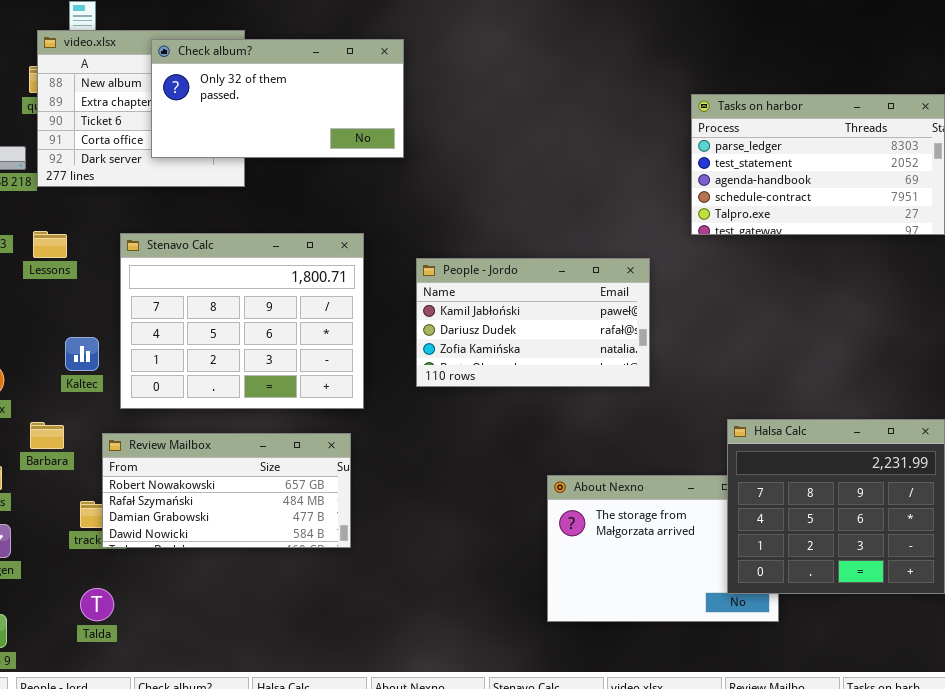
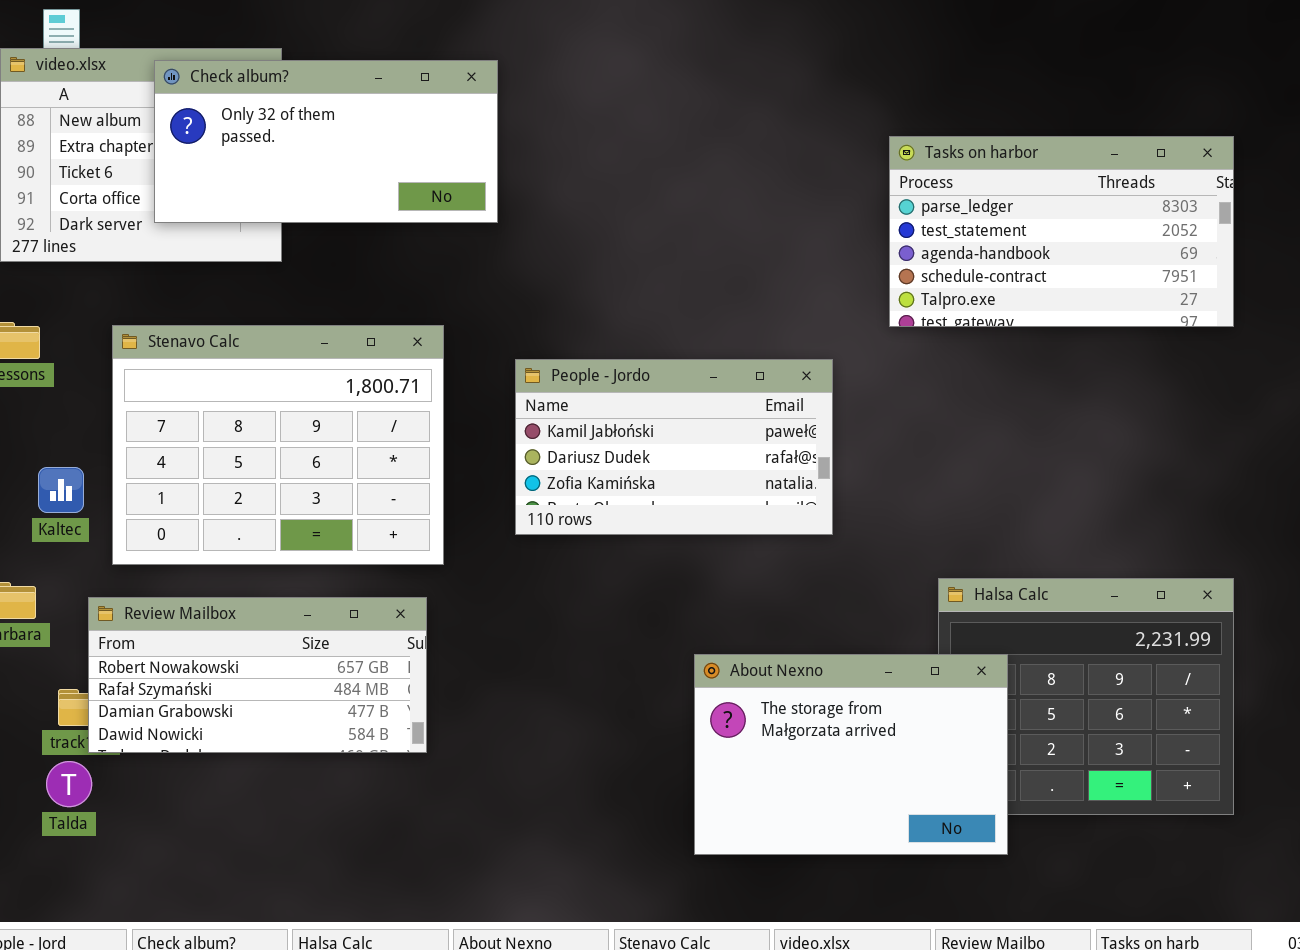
About Nexno: [547,475,779,622] -> [694,654,1008,855], raised
Talda: [80,588,114,621] -> [46,761,92,807], moved

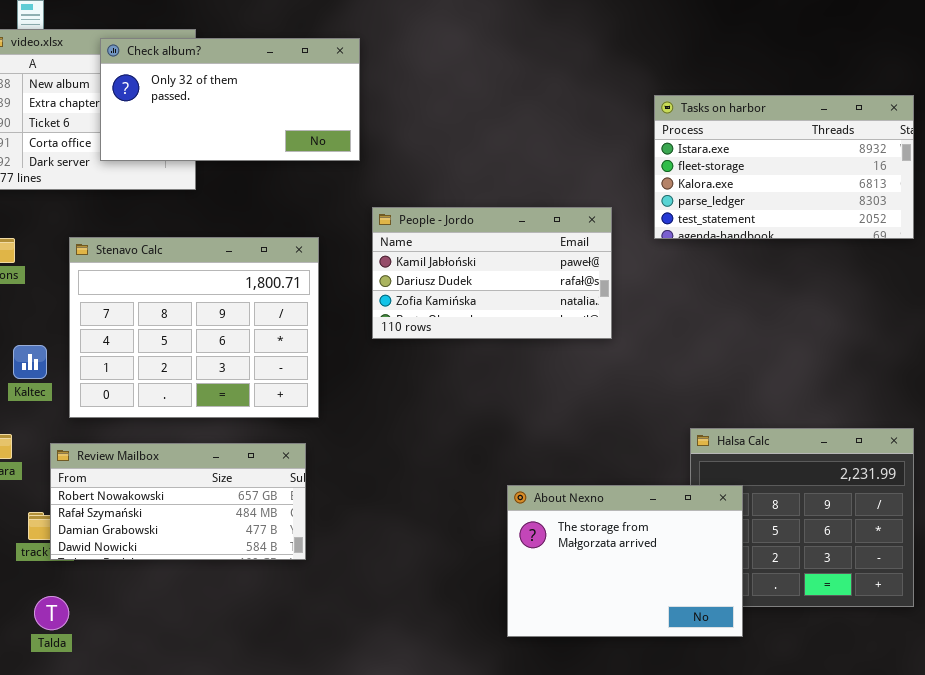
Tasks on harbor: [889,136,1234,327] -> [654,95,914,239], scrolled up 3 rows
People - Jordo: [515,359,833,535] -> [372,207,612,339], moved
Talda: [46,761,92,807] -> [34,596,69,630], moved

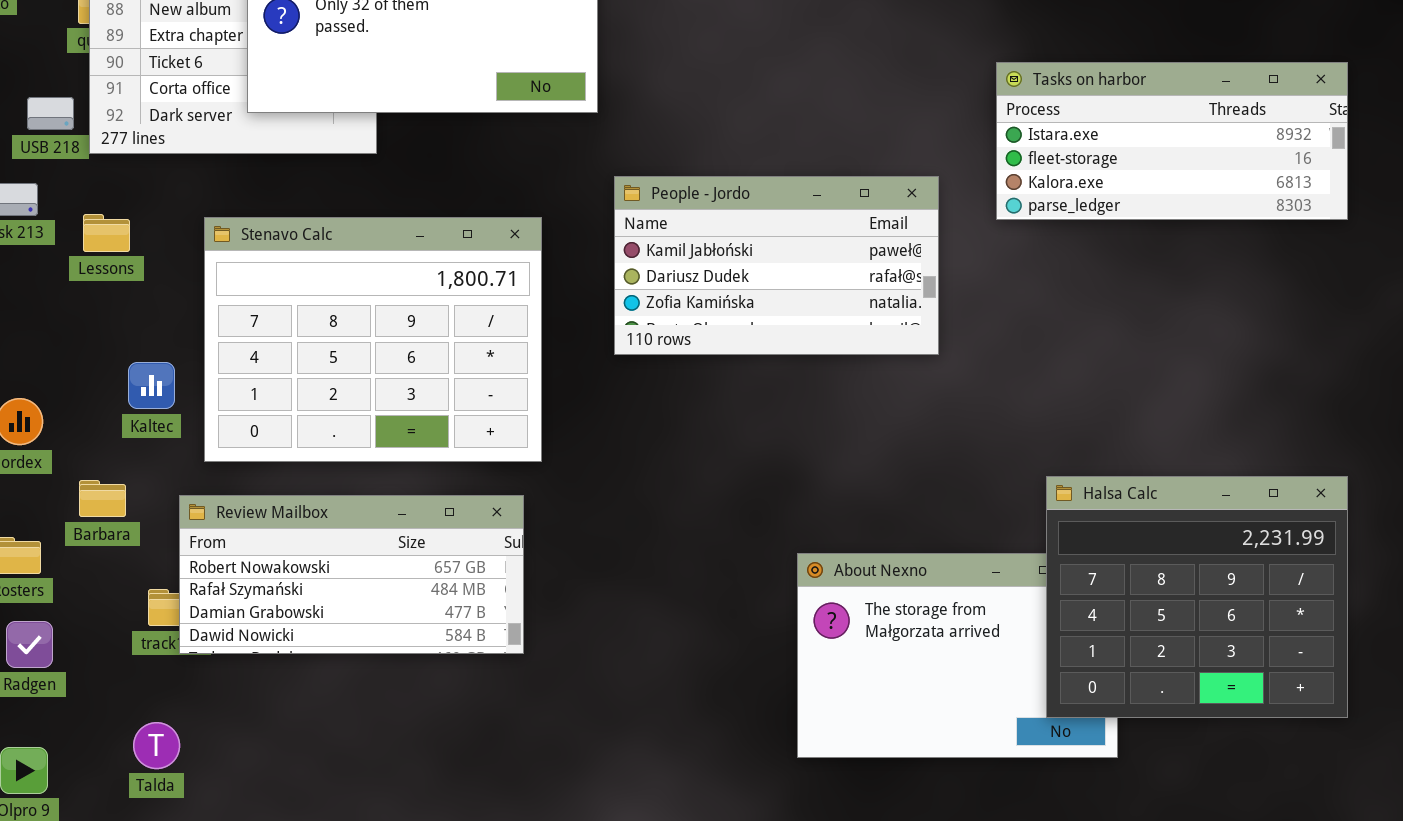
Tasks on harbor: [654,95,914,239] -> [996,62,1348,220], resized
Halsa Calc: [690,428,914,607] -> [1046,476,1348,718], raised
Talda: [34,596,69,630] -> [133,722,180,769], moved

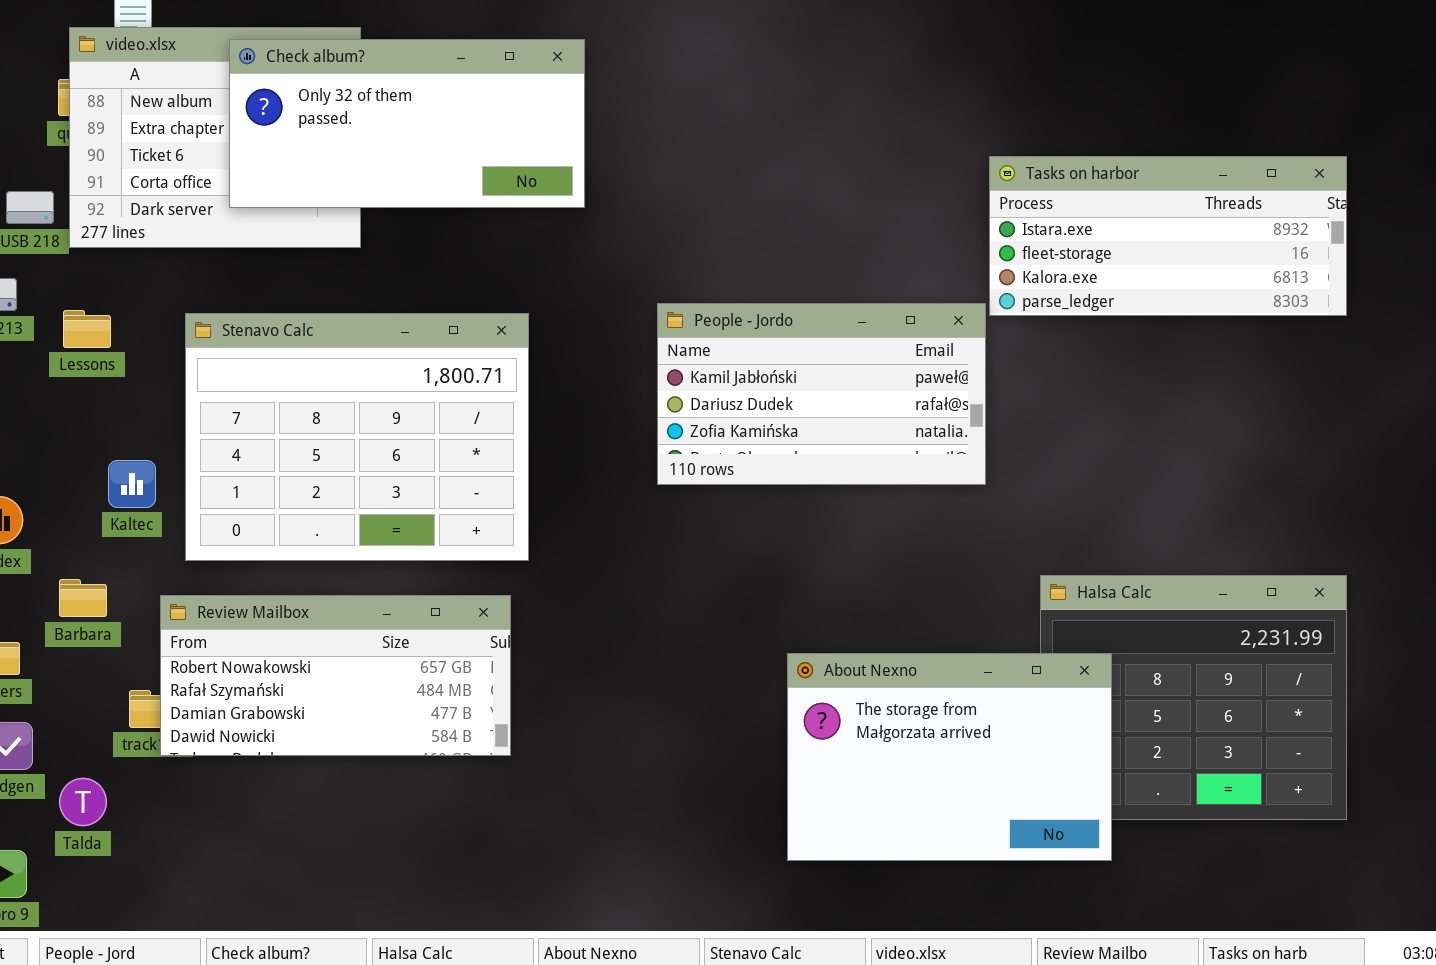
People - Jordo: [614,176,939,355] -> [657,303,986,485], moved
About Nexno: [797,553,1118,758] -> [787,653,1112,861], raised
Talda: [133,722,180,769] -> [59,778,107,826], moved

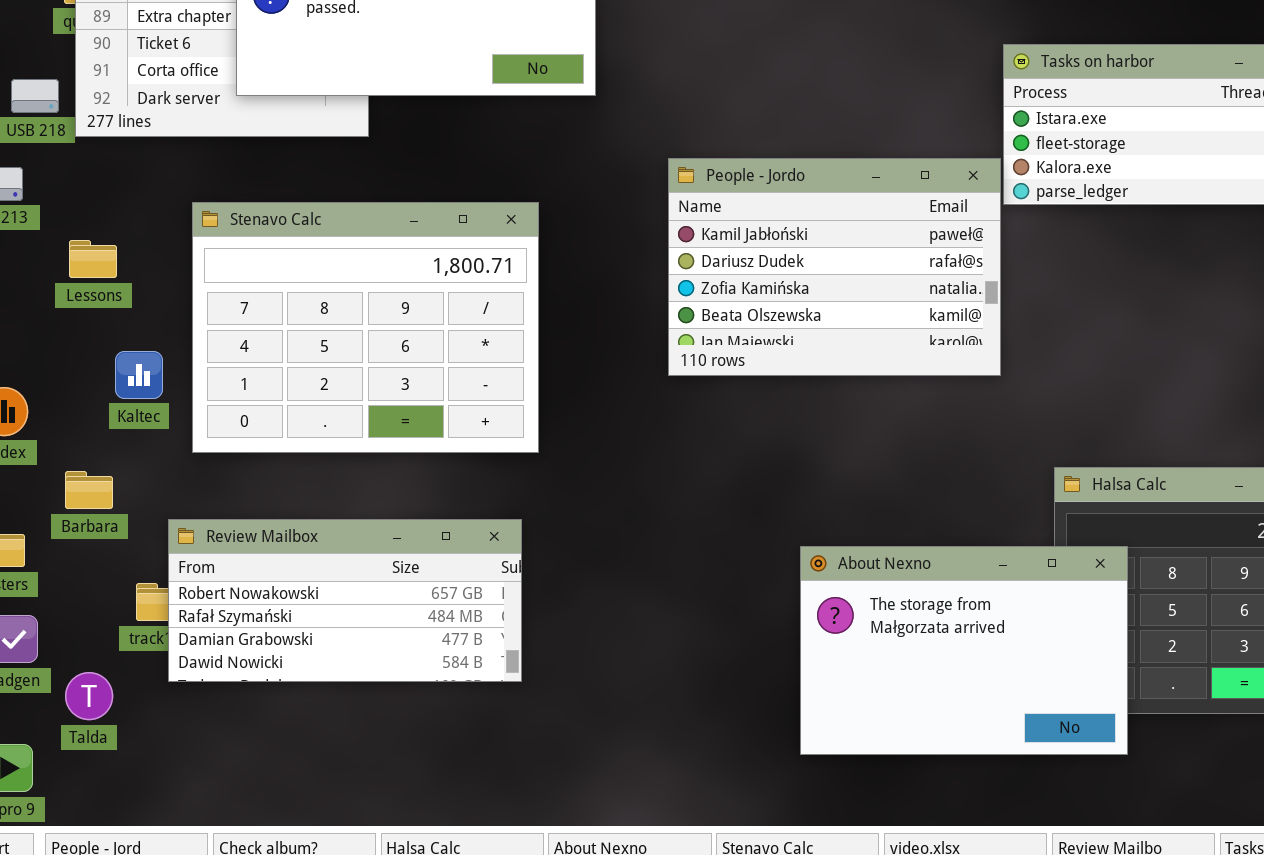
People - Jordo: [657,303,986,485] -> [668,158,1001,376], resized
Lessons: [63,310,111,348] -> [69,240,117,278], moved
Review Mailbox: [160,595,511,756] -> [168,519,522,682], moved

